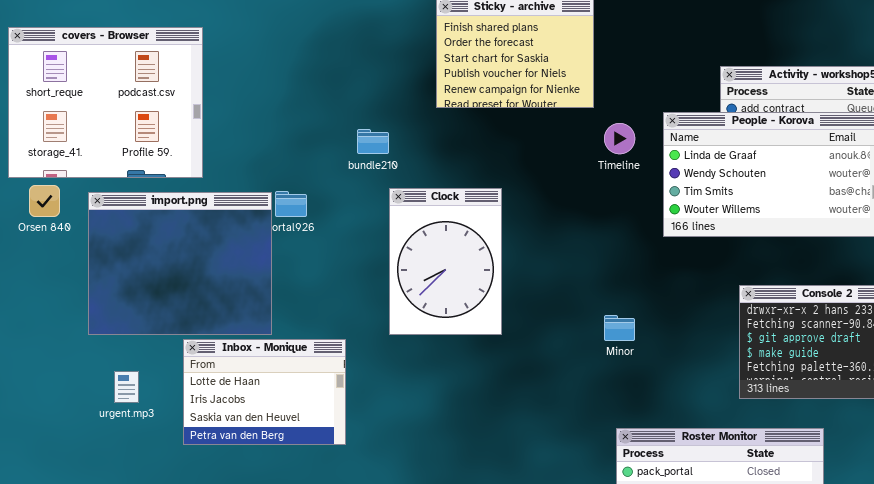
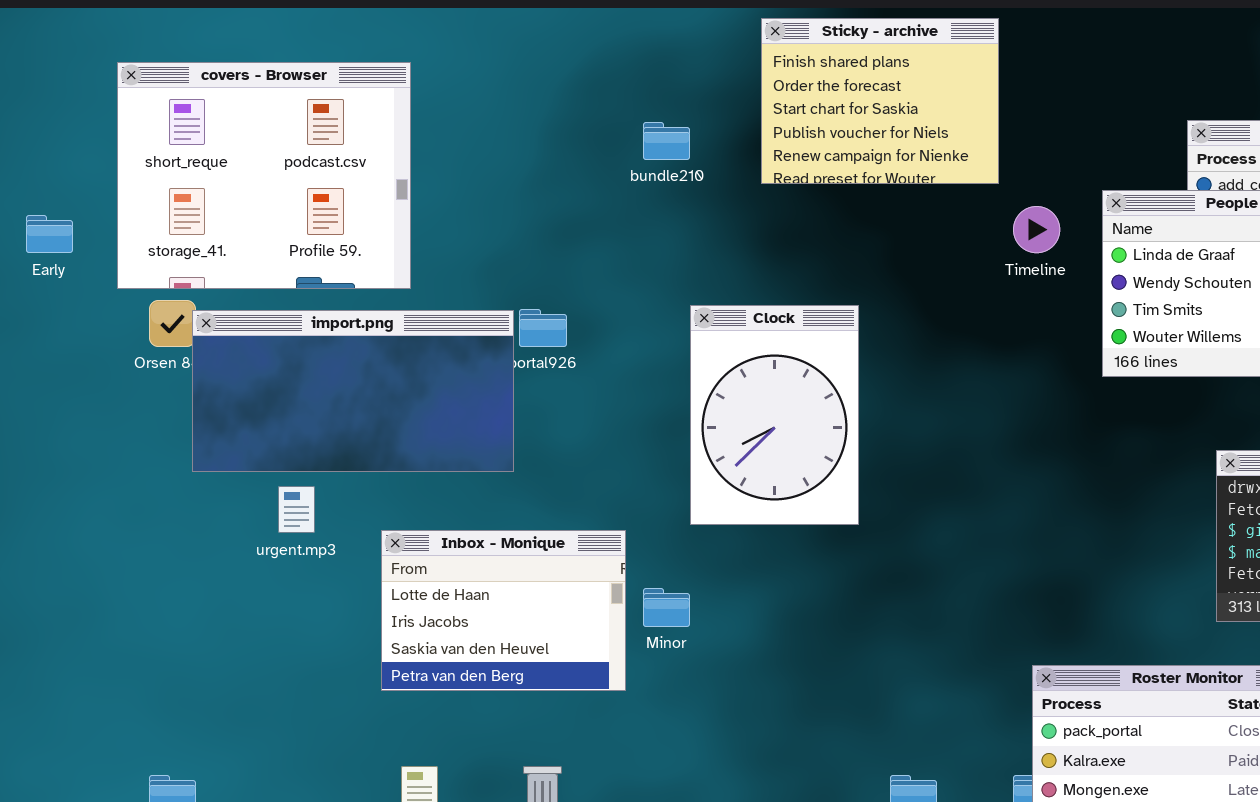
bundle210: [357,129,389,154] -> [643,122,690,160], moved
import.png: [88,192,272,335] -> [192,310,514,472], resized
Minor: [604,315,635,341] -> [643,588,690,627], moved
urgent.mp3: [114,371,139,403] -> [278,486,315,533], moved

